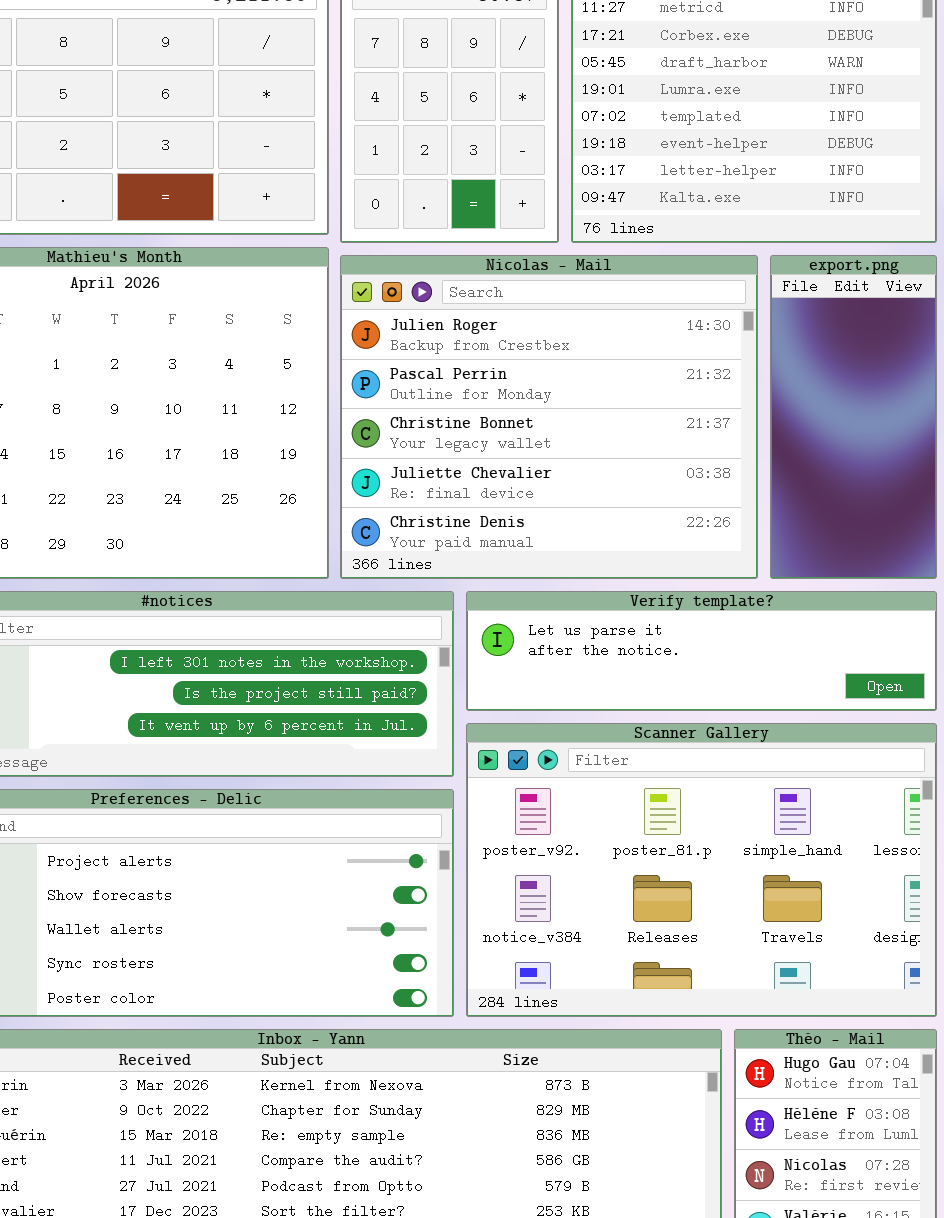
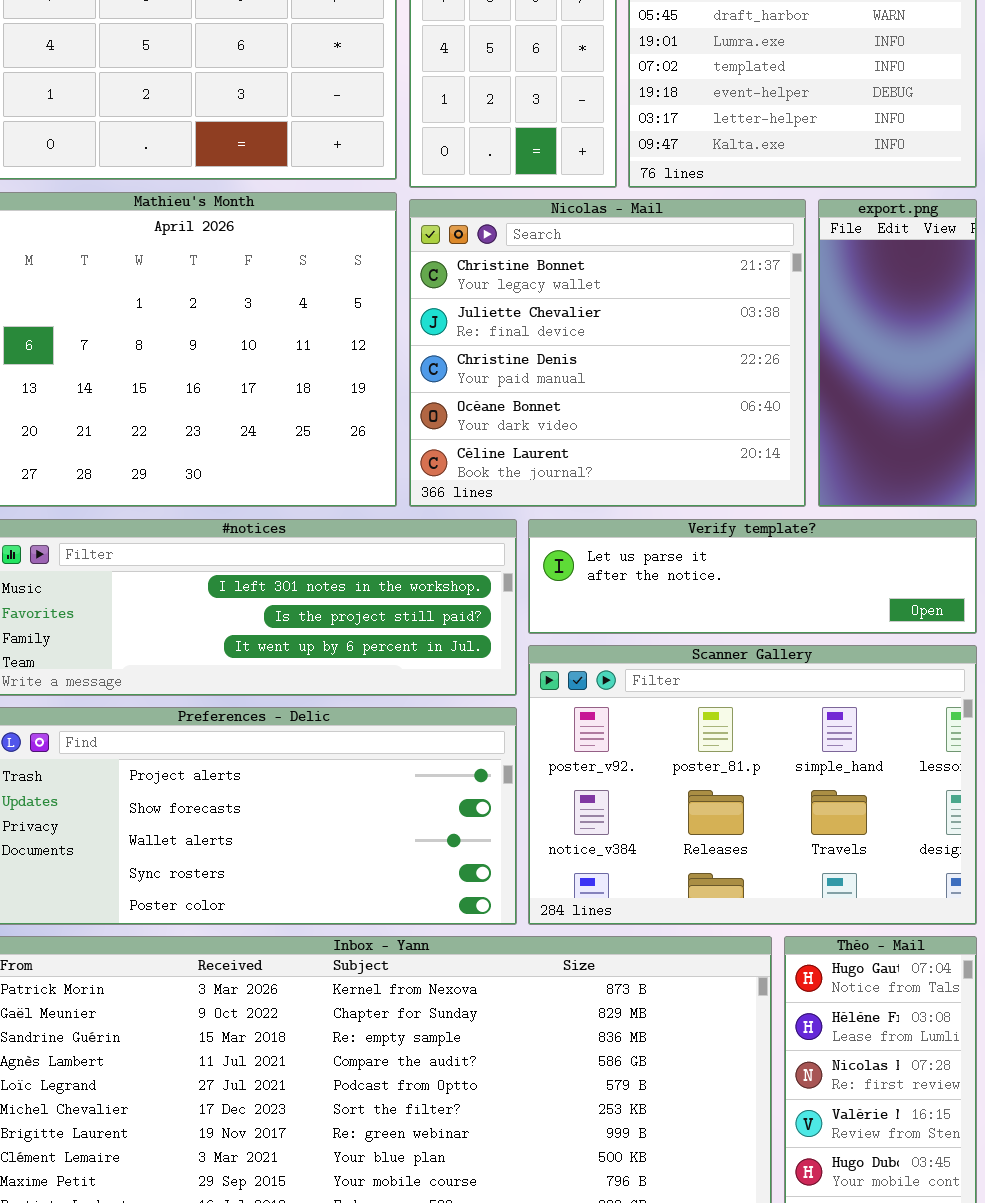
Nicolas - Mail: [340,255,758,579] -> [409,199,806,507], scrolled down 2 rows

